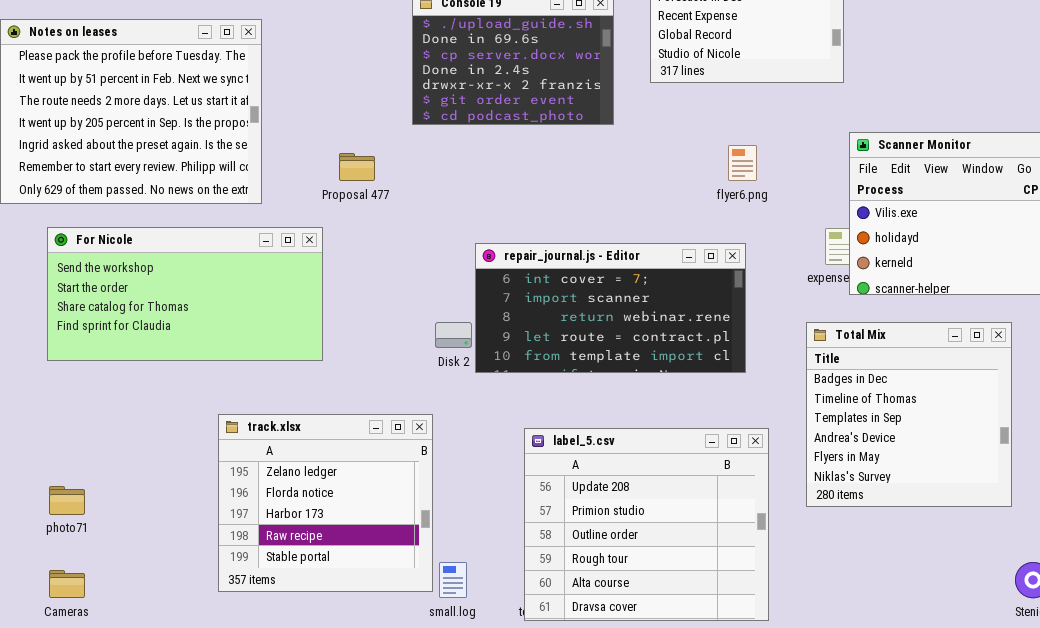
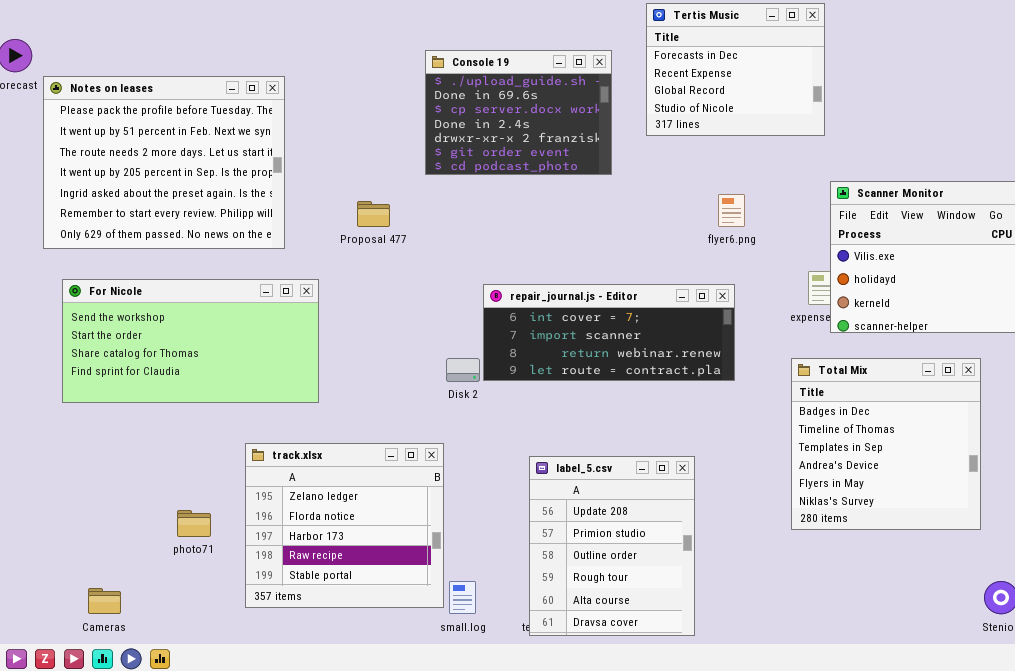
For Nicole: [47,227,323,361] -> [62,279,319,403], moved
repair_journal.js - Editor: [475,243,746,373] -> [483,284,735,381], resized
label_5.csv: [524,428,769,621] -> [529,456,695,636], resized
photo71: [49,486,85,515] -> [177,510,211,537], moved

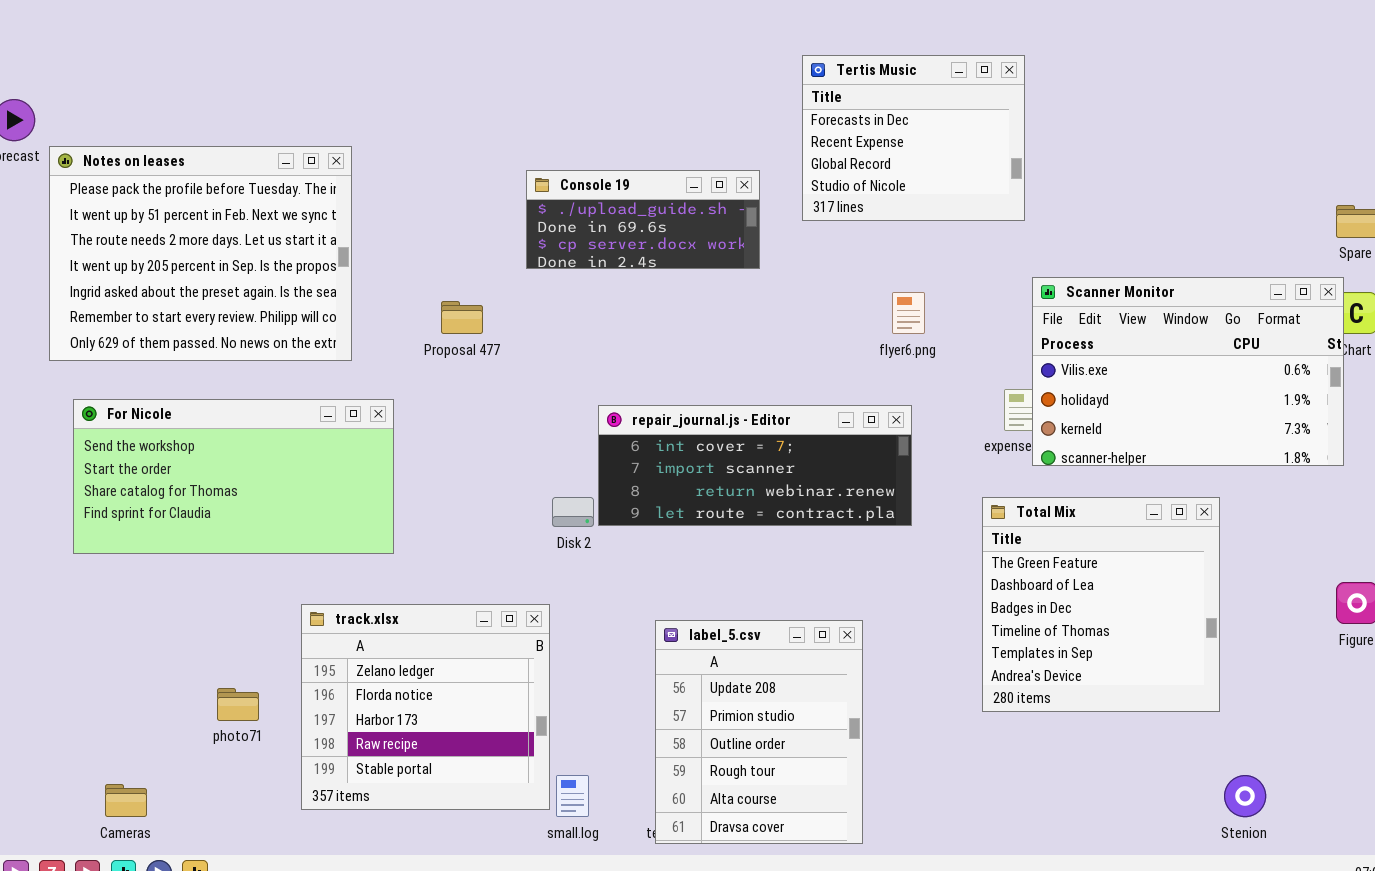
Console 19: [425,50,612,175] -> [526,170,760,269], resized
Total Mix: [791,358,981,530] -> [982,497,1220,712], scrolled up 2 rows

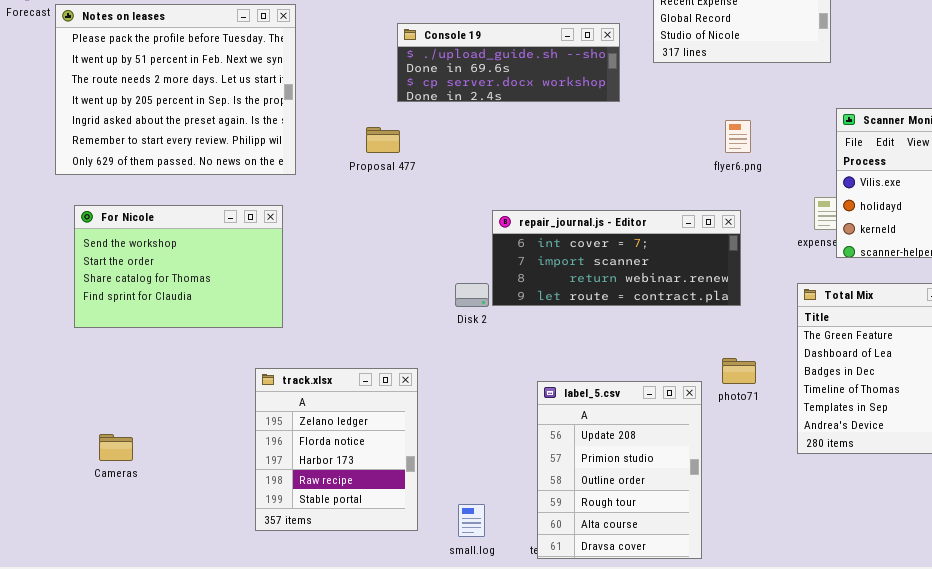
Console 19: [526,170,760,269] -> [397,23,620,102], resized
For Nicole: [73,399,394,554] -> [74,205,283,328], resized
track.xlsx: [301,604,550,810] -> [255,368,418,531], resized
photo71: [217,688,259,721] -> [722,358,756,384], moved
Cameras: [105,784,147,817] -> [99,434,133,461], moved

